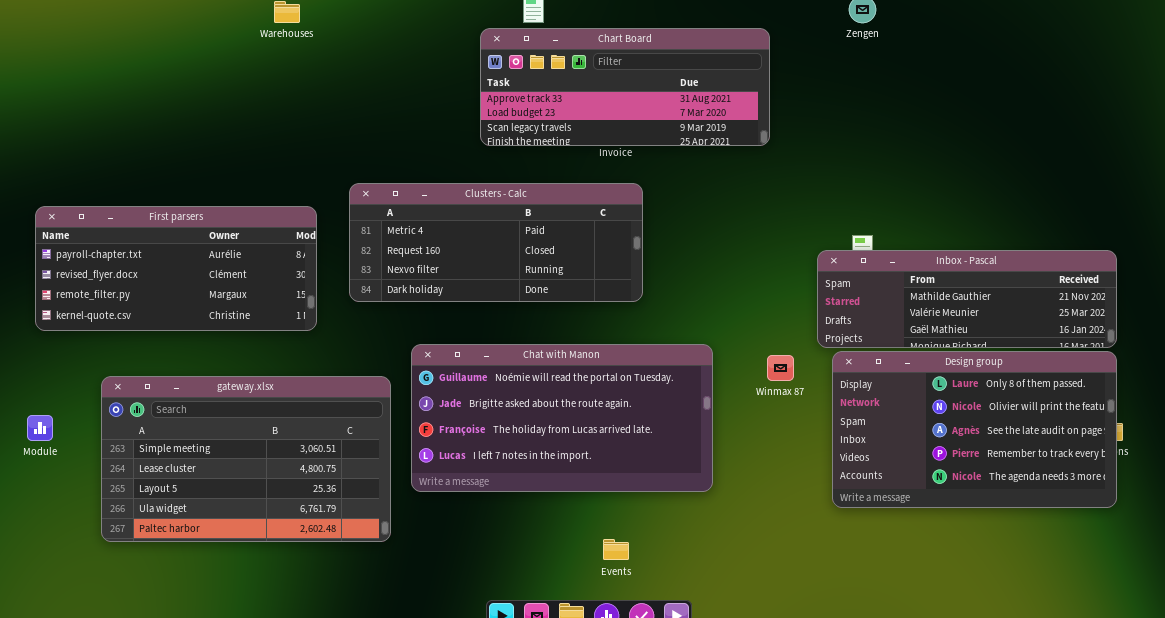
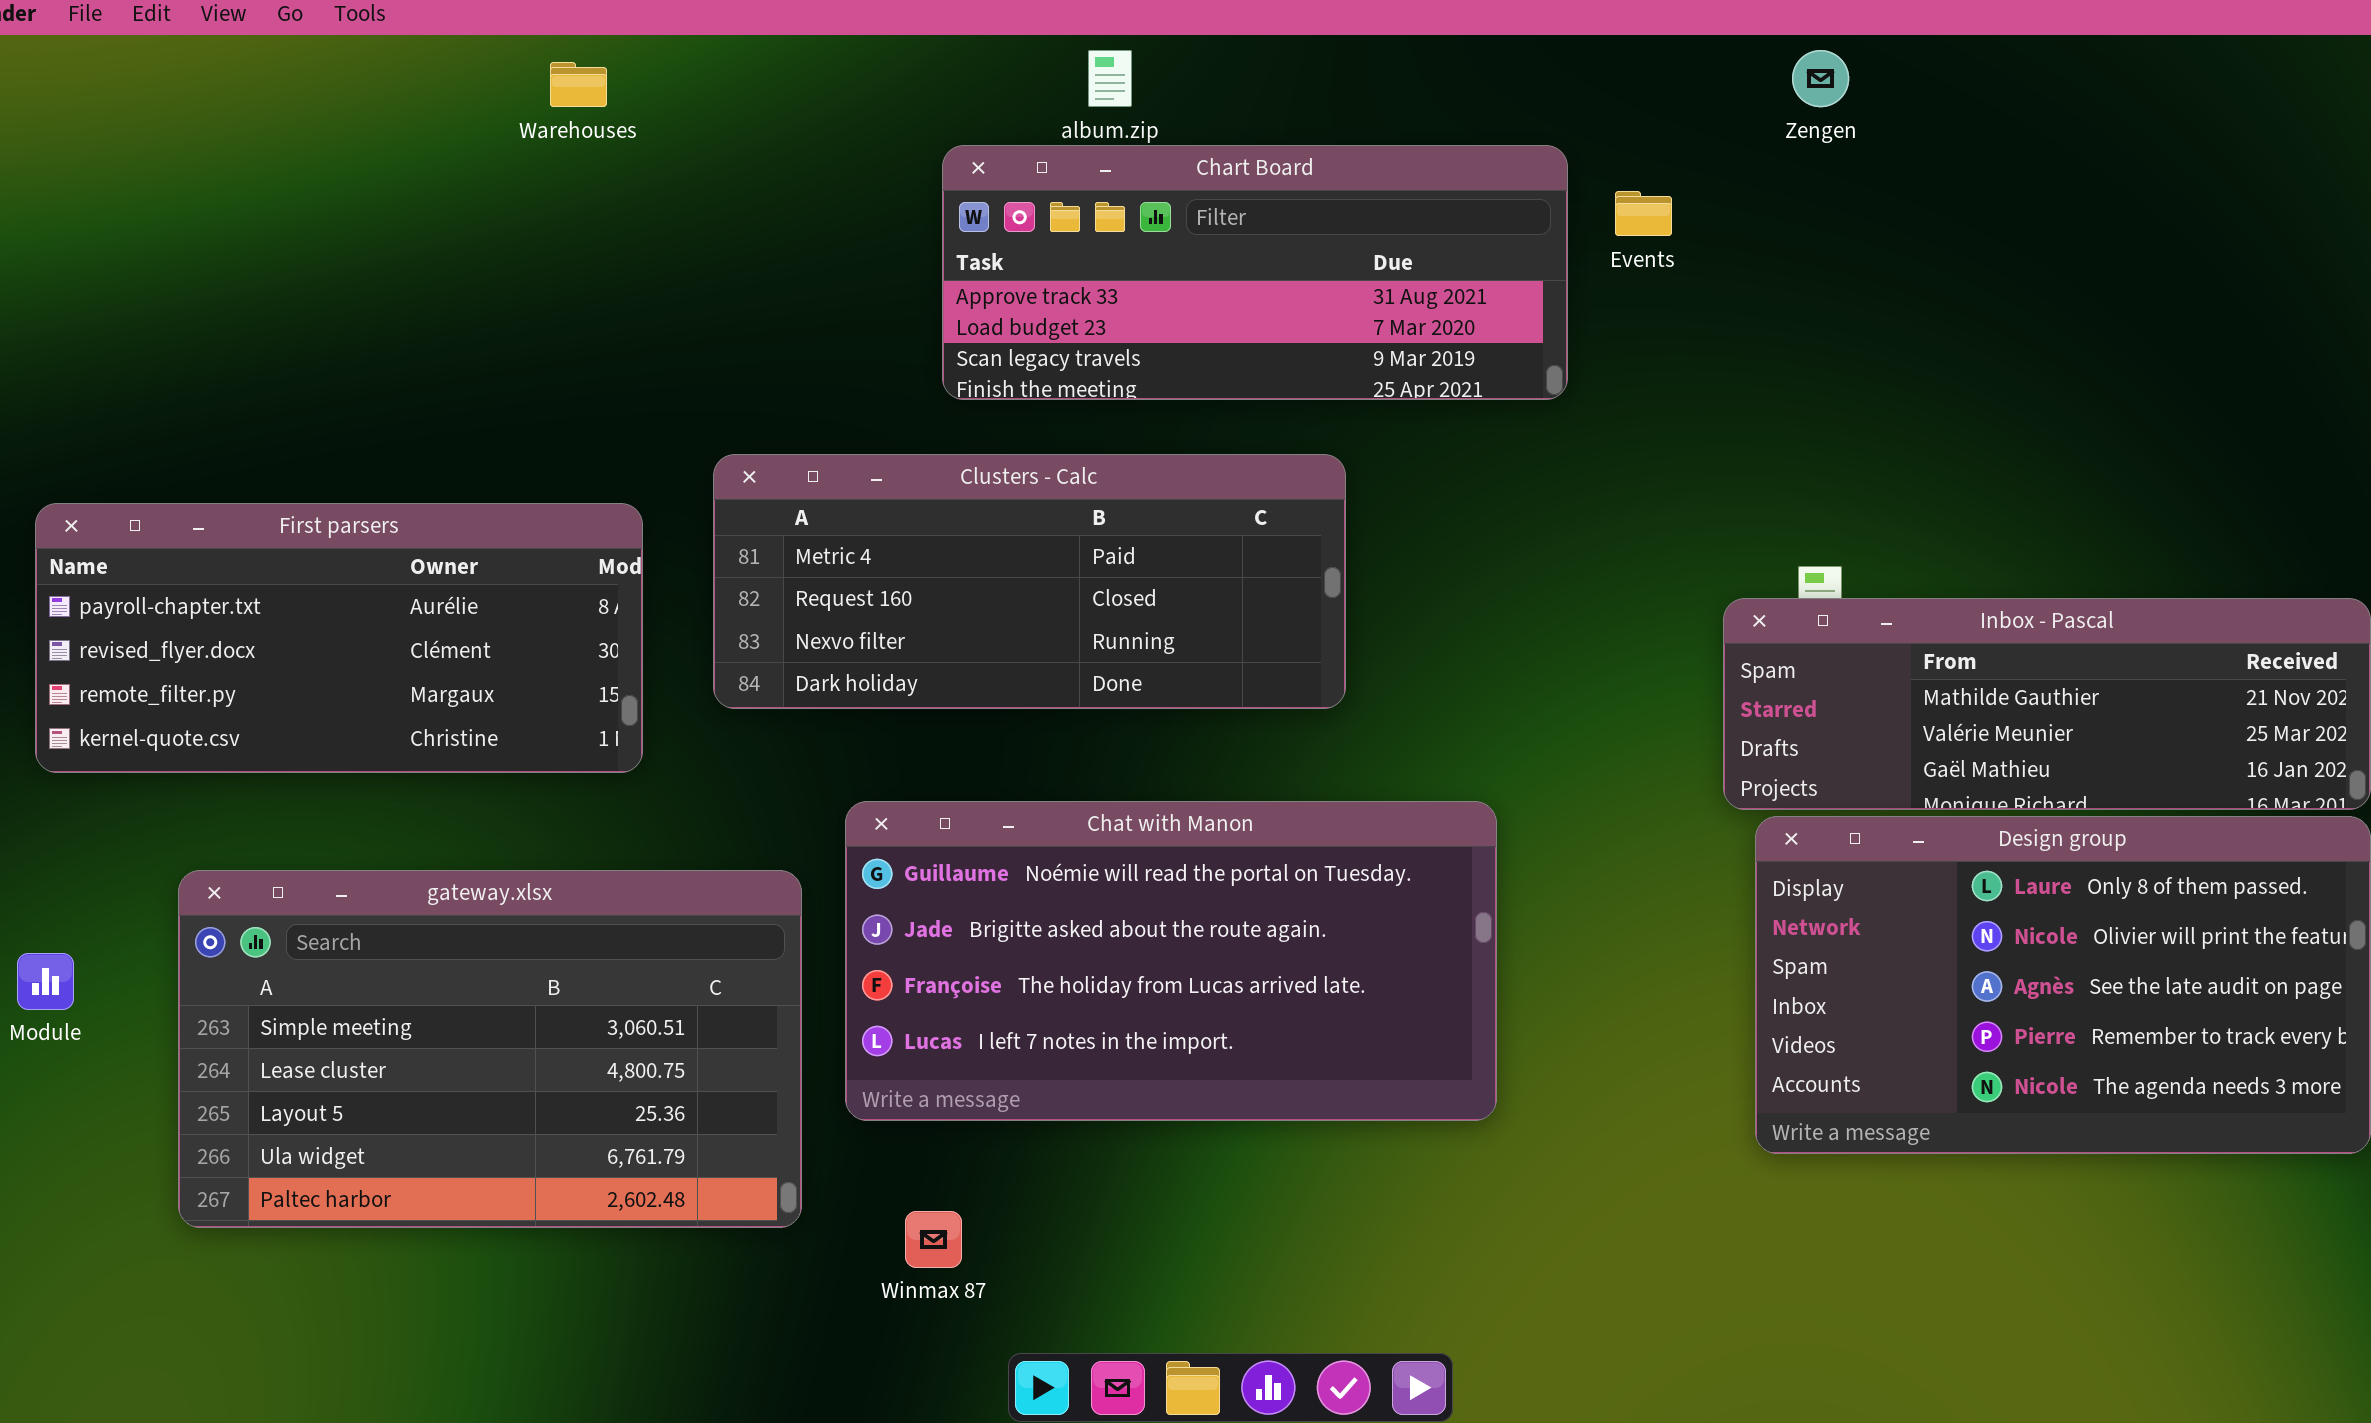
Chart Board: [480,28,770,146] -> [942,145,1568,400], moved
Winmax 87: [767,355,794,381] -> [905,1211,962,1268], moved
Events: [603,539,629,560] -> [1615,191,1672,236], moved

